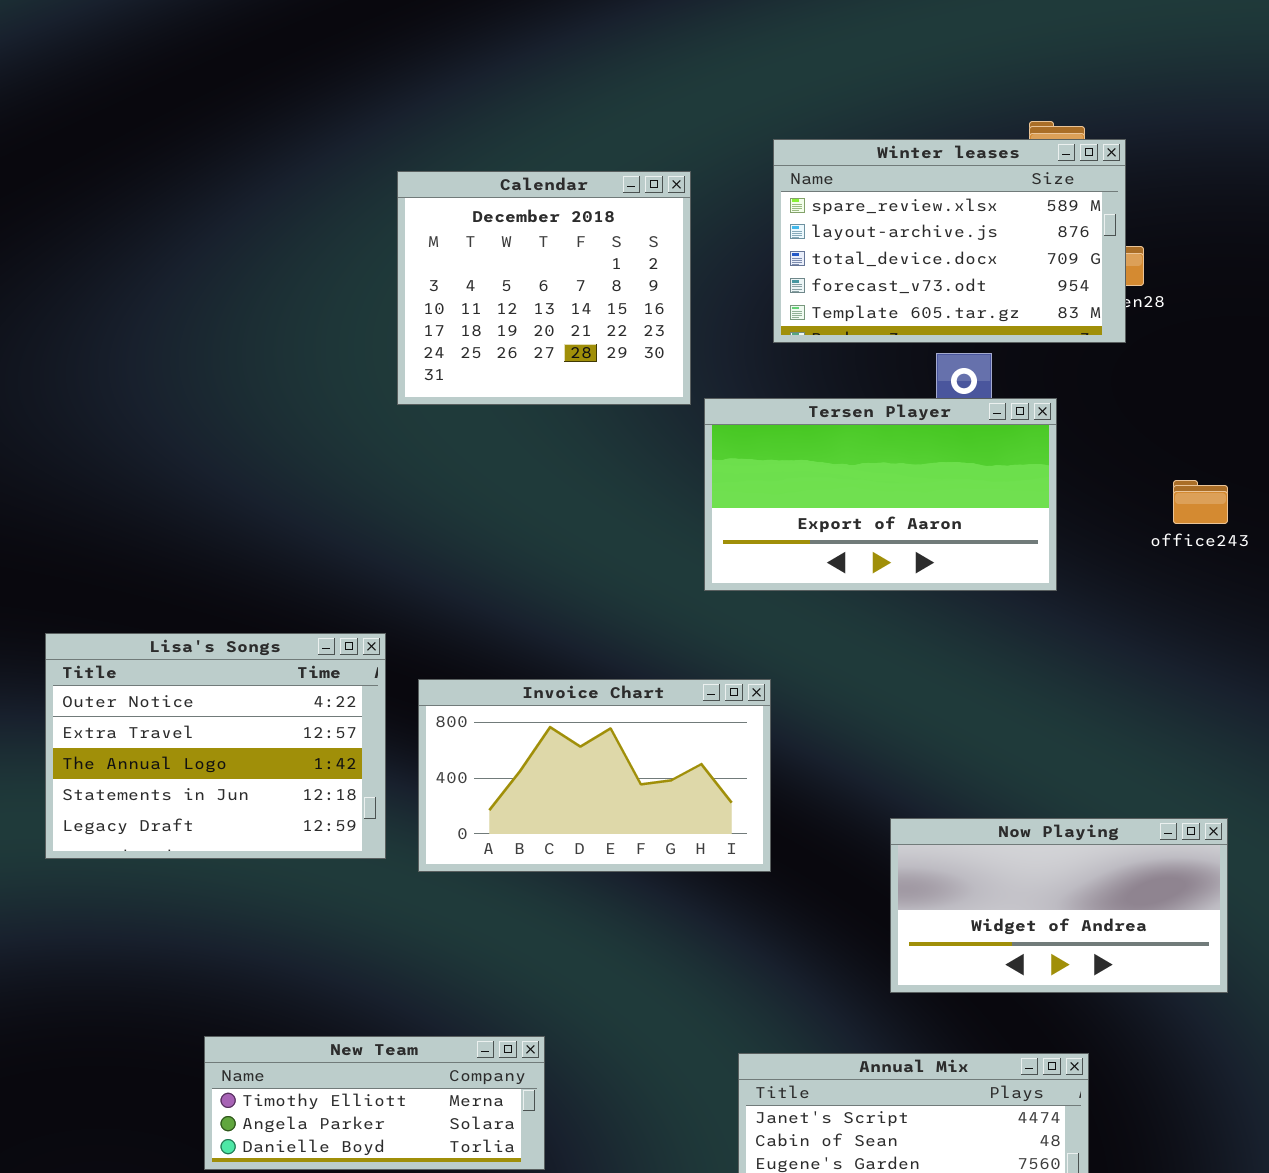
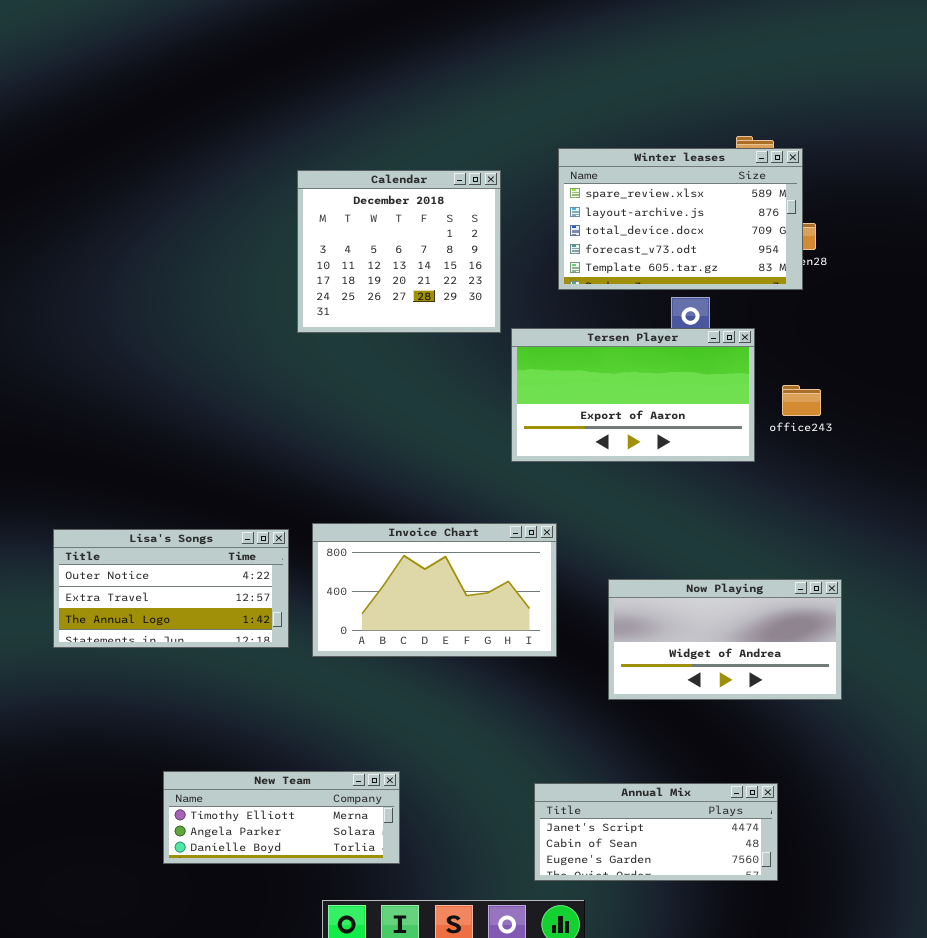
office243: [1173,480,1228,524] -> [782,385,821,416], moved
Lisa's Songs: [45,633,386,859] -> [53,529,289,648], resized
Now Playing: [890,818,1228,993] -> [608,579,842,700], moved

